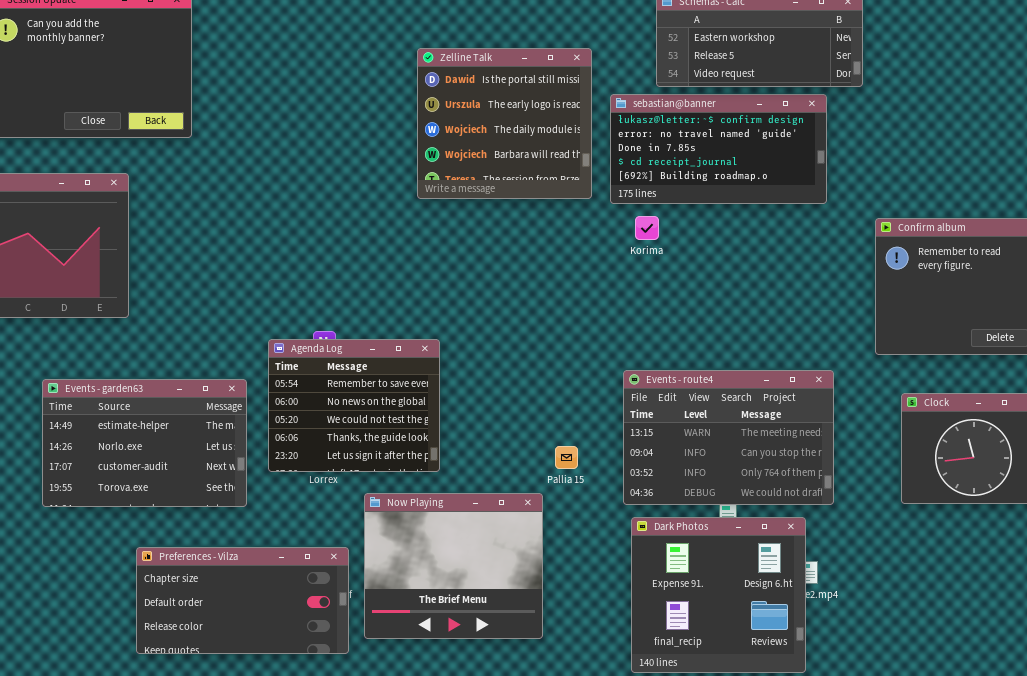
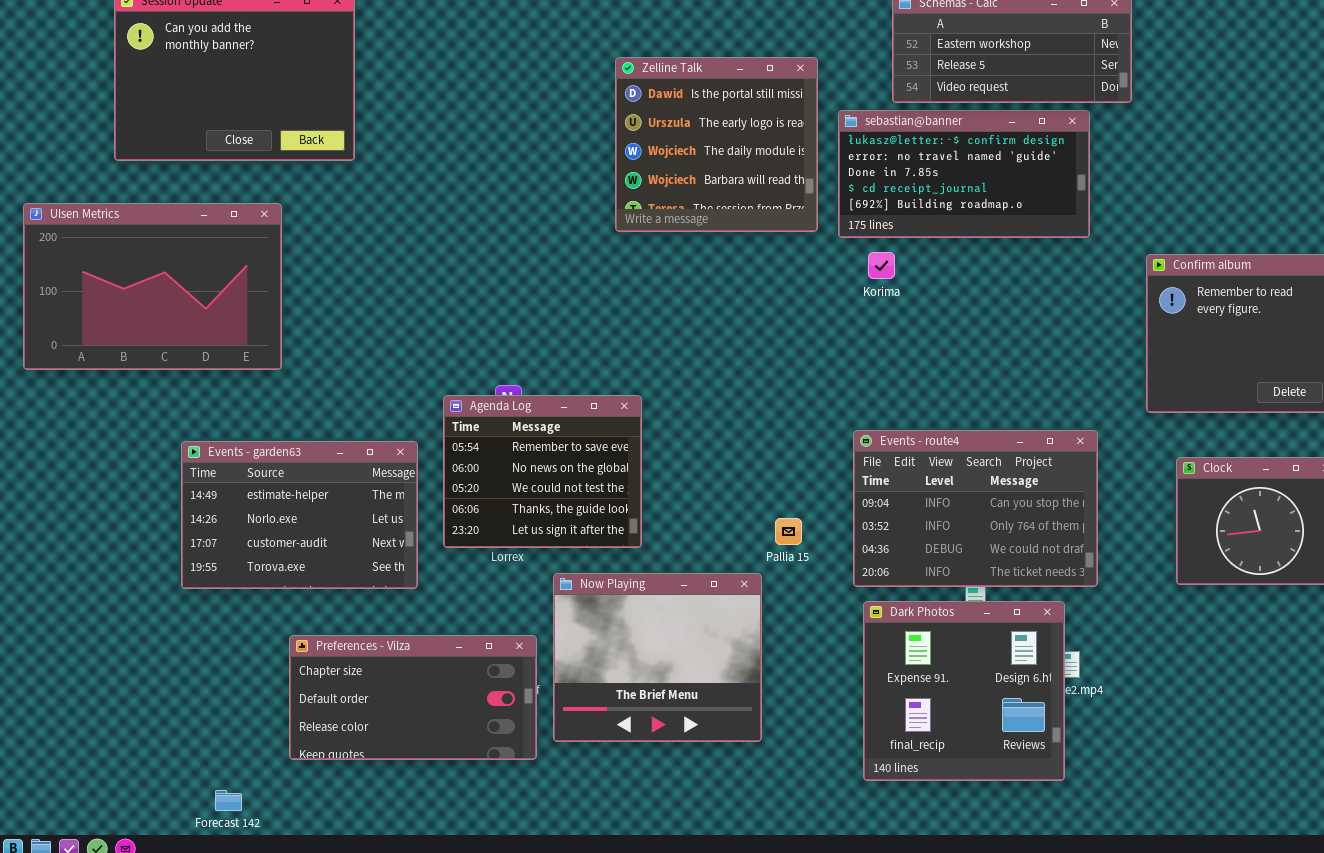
Events - route4: [623,370,834,505] -> [853,430,1098,587], scrolled down 1 row

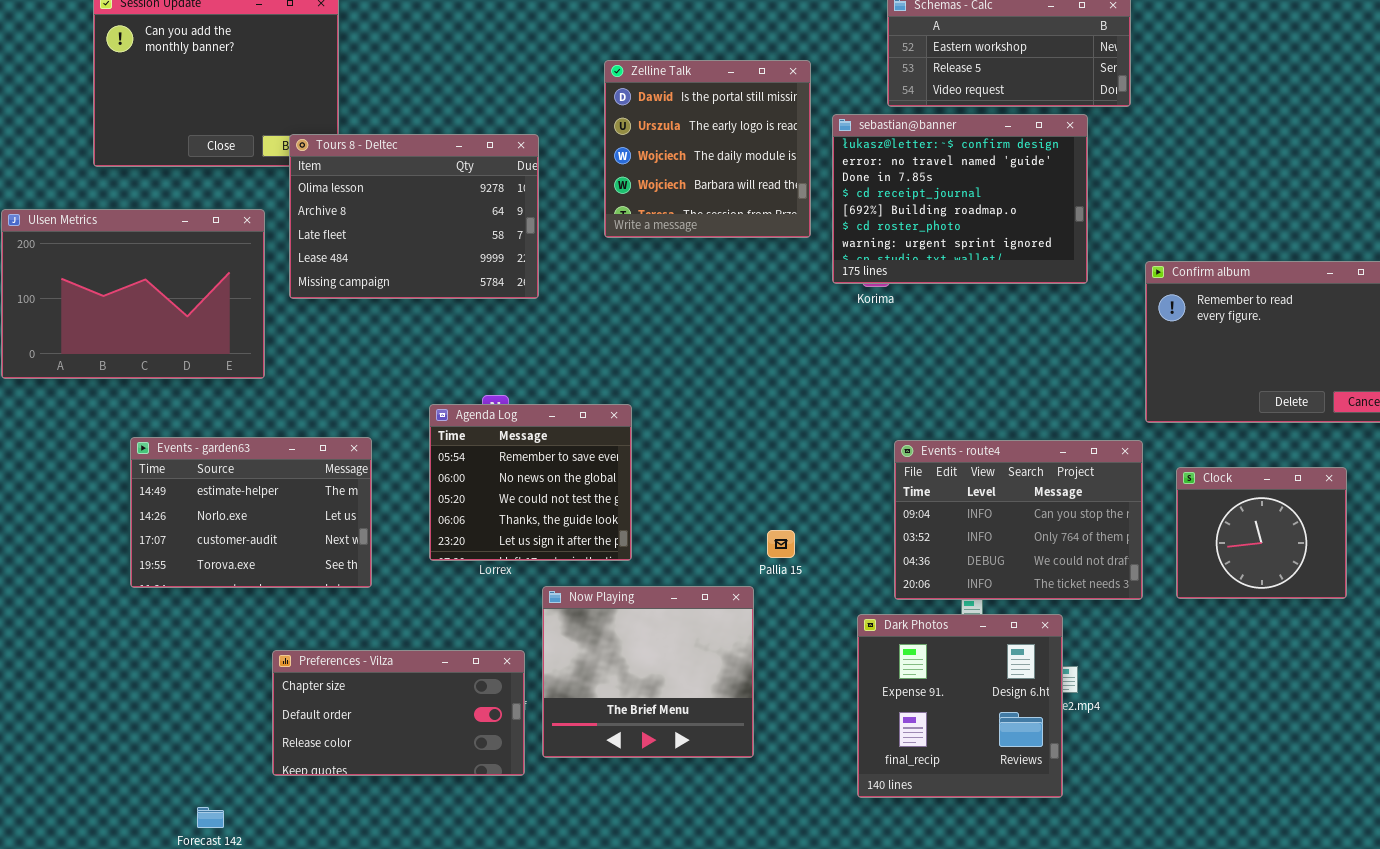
sebastian@banner: [838,110,1090,238] -> [832,114,1088,284], resized
Tours 8 - Deltec: none -> [289,134,539,299], opened
Events - route4: [853,430,1098,587] -> [894,440,1143,600], moved
Events - garden63: [181,441,418,589] -> [130,437,372,588], moved

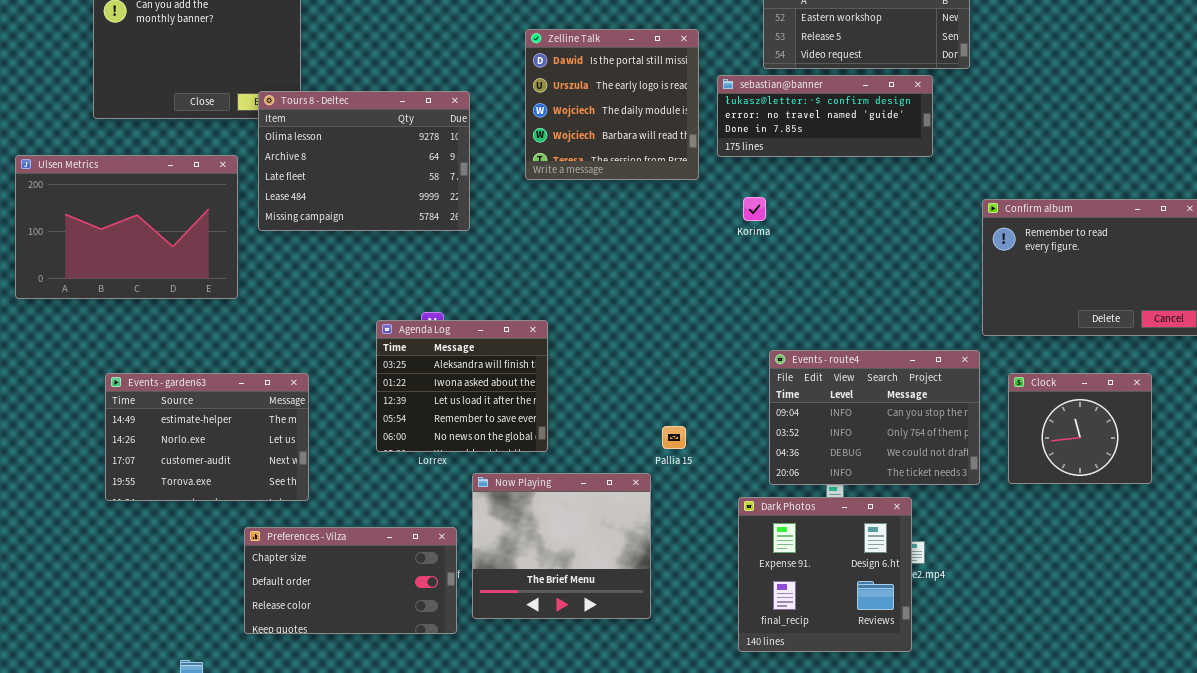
sebastian@banner: [832,114,1088,284] -> [717,75,933,157], resized
Agenda Log: [429,404,632,561] -> [376,320,548,452], scrolled up 3 rows
Events - garden63: [130,437,372,588] -> [105,373,309,501], moved

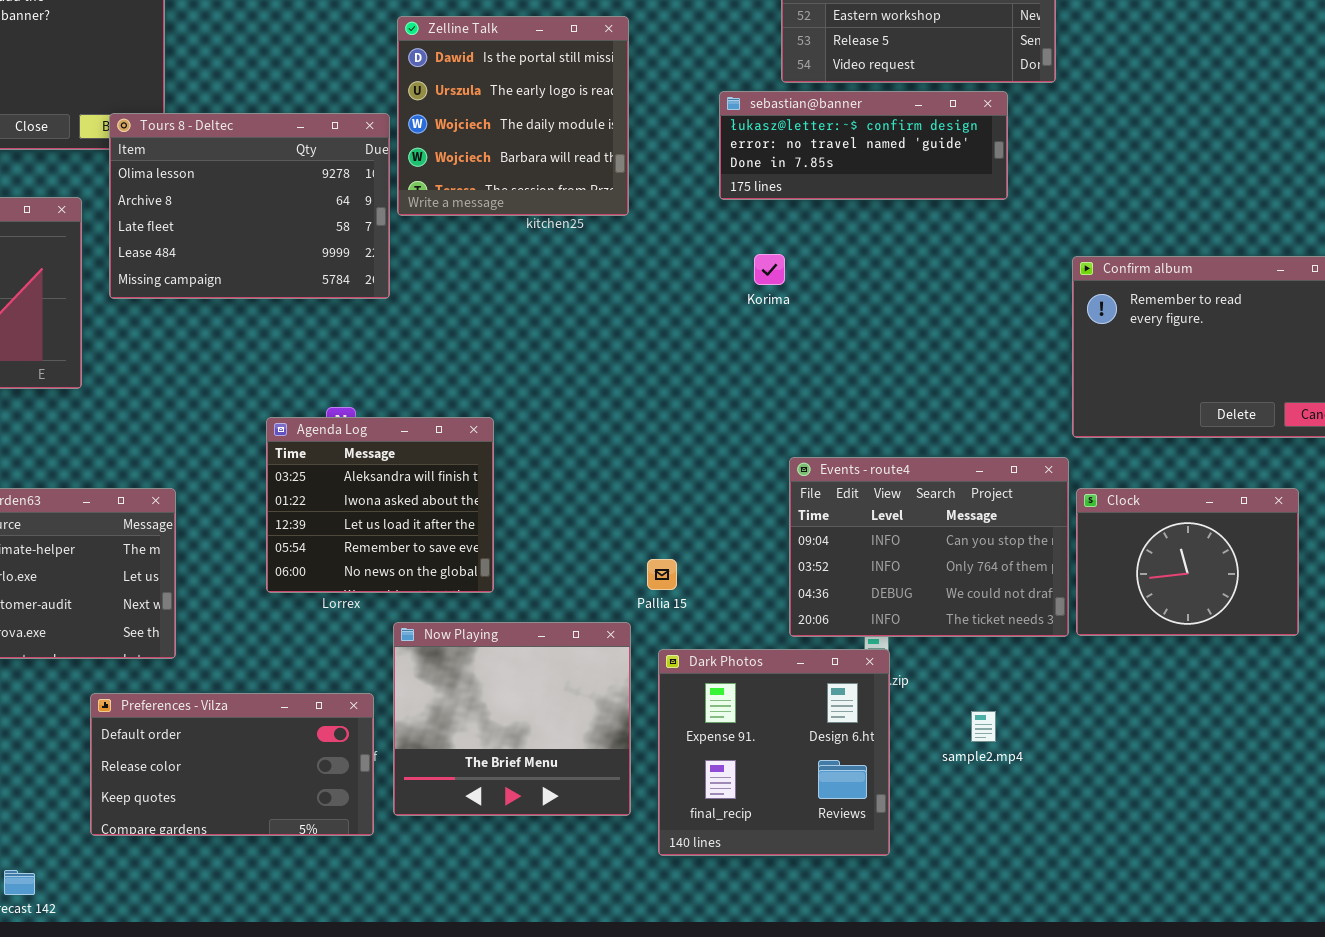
Zelline Talk: [525,29,699,180] -> [397,16,629,216], moved
Clock: [1008,373,1152,484] -> [1076,488,1299,636], resized
Dark Photos: [738,497,912,652] -> [658,649,890,856], moved
Preferences - Vilza: [244,527,457,634] -> [90,693,374,836], scrolled down 1 row

